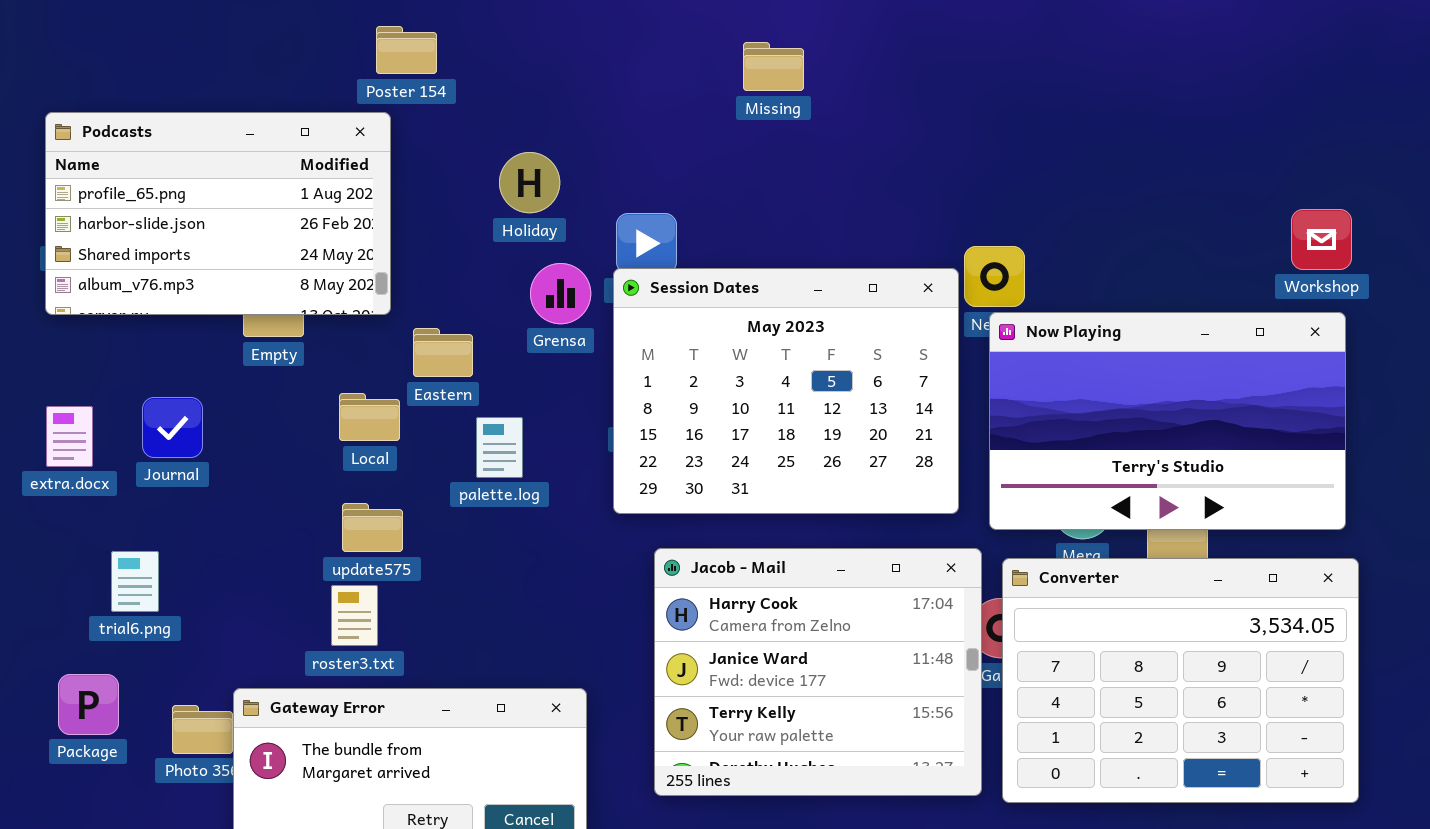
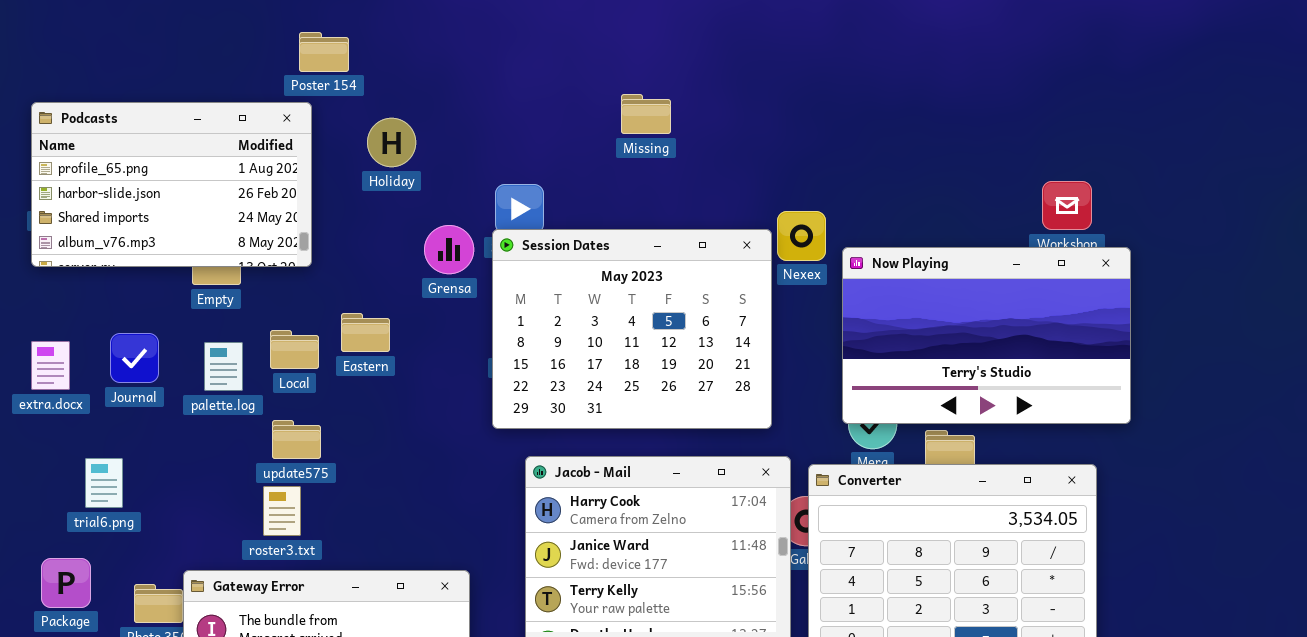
Missing: [743,42,804,91] -> [621,94,671,134], moved
Holiday: [499,152,560,213] -> [367,118,416,167], moved
Now Playing: [989,312,1346,530] -> [842,247,1131,424], moved
Eastern: [413,328,473,377] -> [341,313,390,352], moved
palette.log: [476,417,523,478] -> [204,342,243,391], moved

